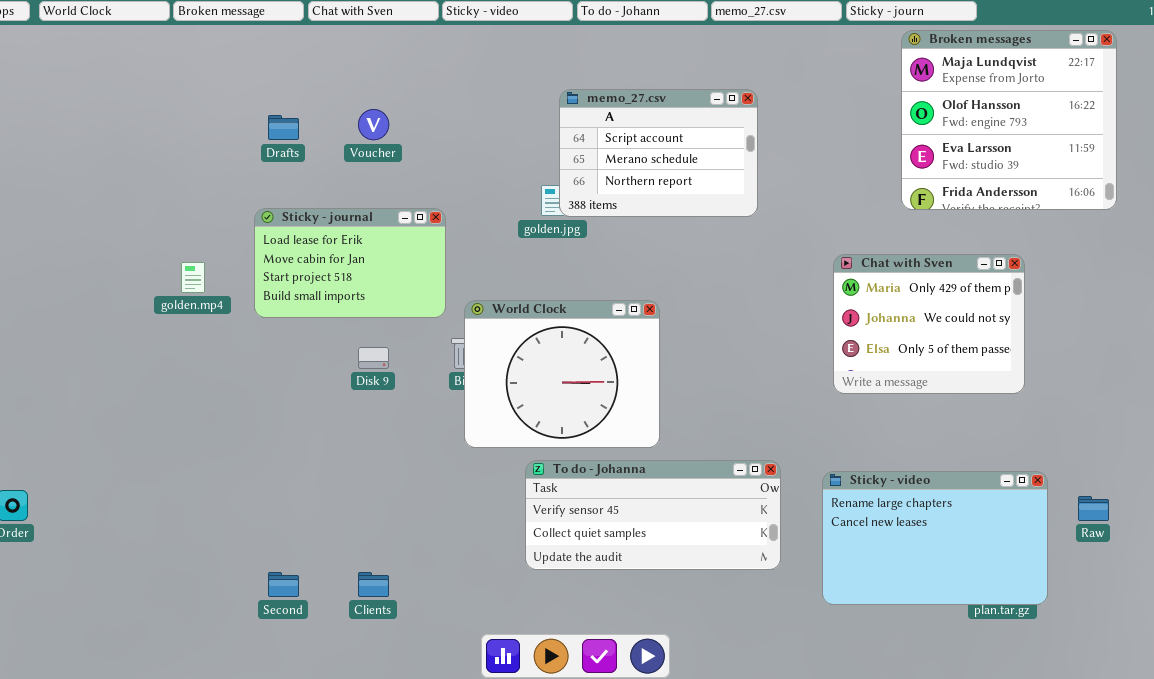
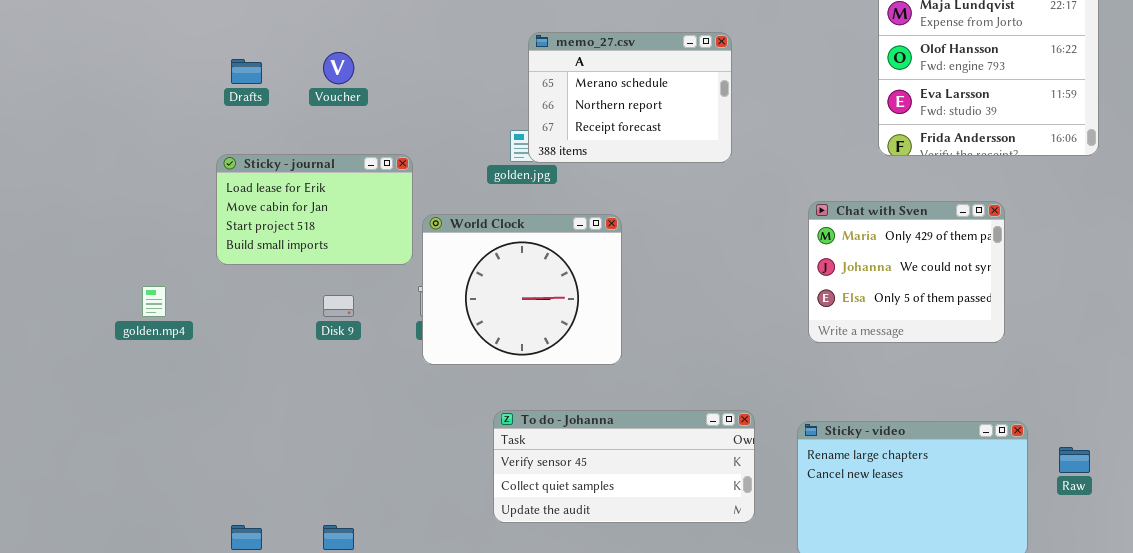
memo_27.csv: [559,89,758,217] -> [528,32,732,163], scrolled down 1 row
golden.mp4: [181,262,205,293] -> [142,286,166,317], moved
World Clock: [464,300,660,448] -> [422,214,622,365], moved

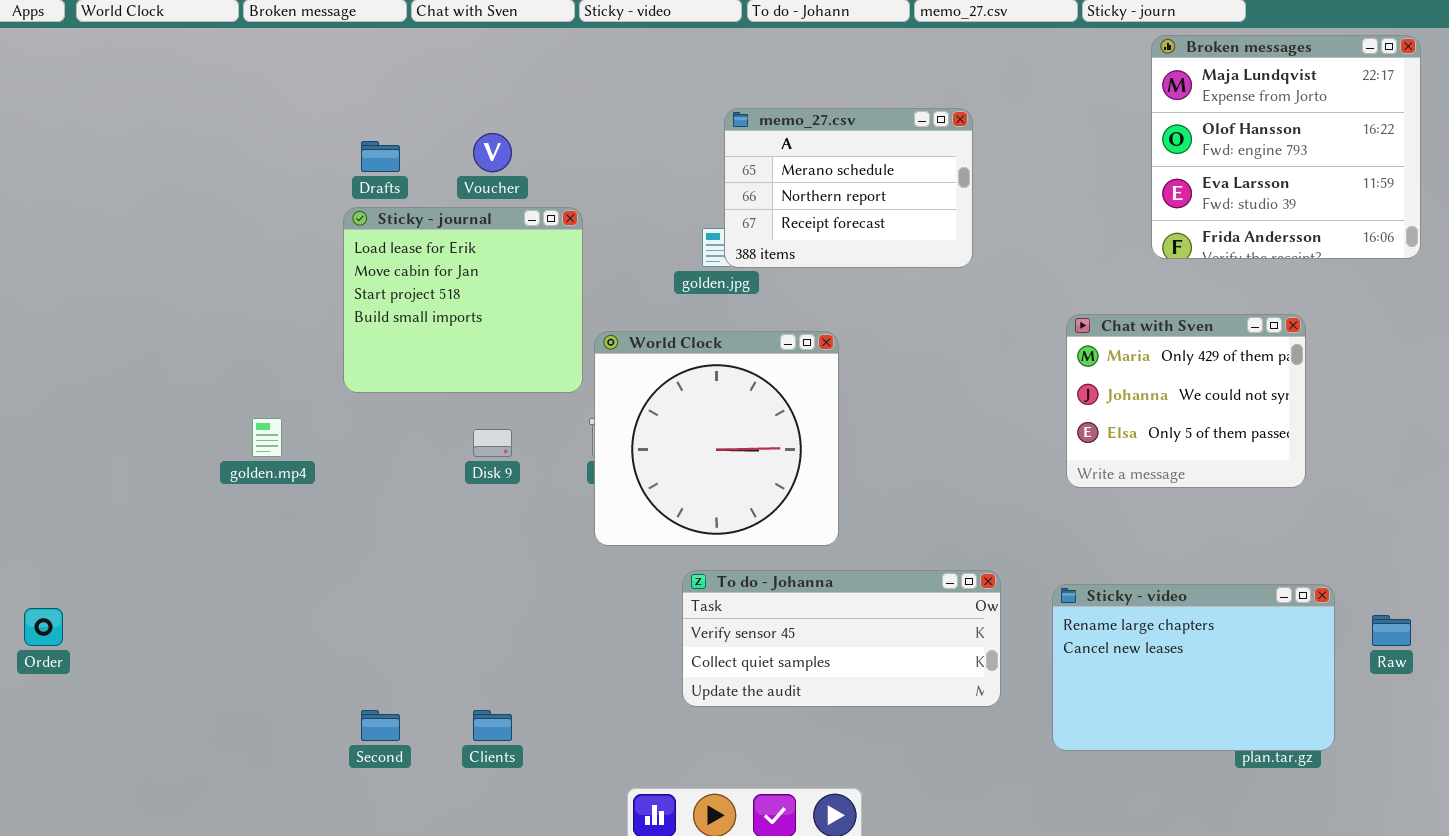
Sticky - journal: [216,154,413,265] -> [343,207,583,393], resized
World Clock: [422,214,622,365] -> [594,331,839,546], resized

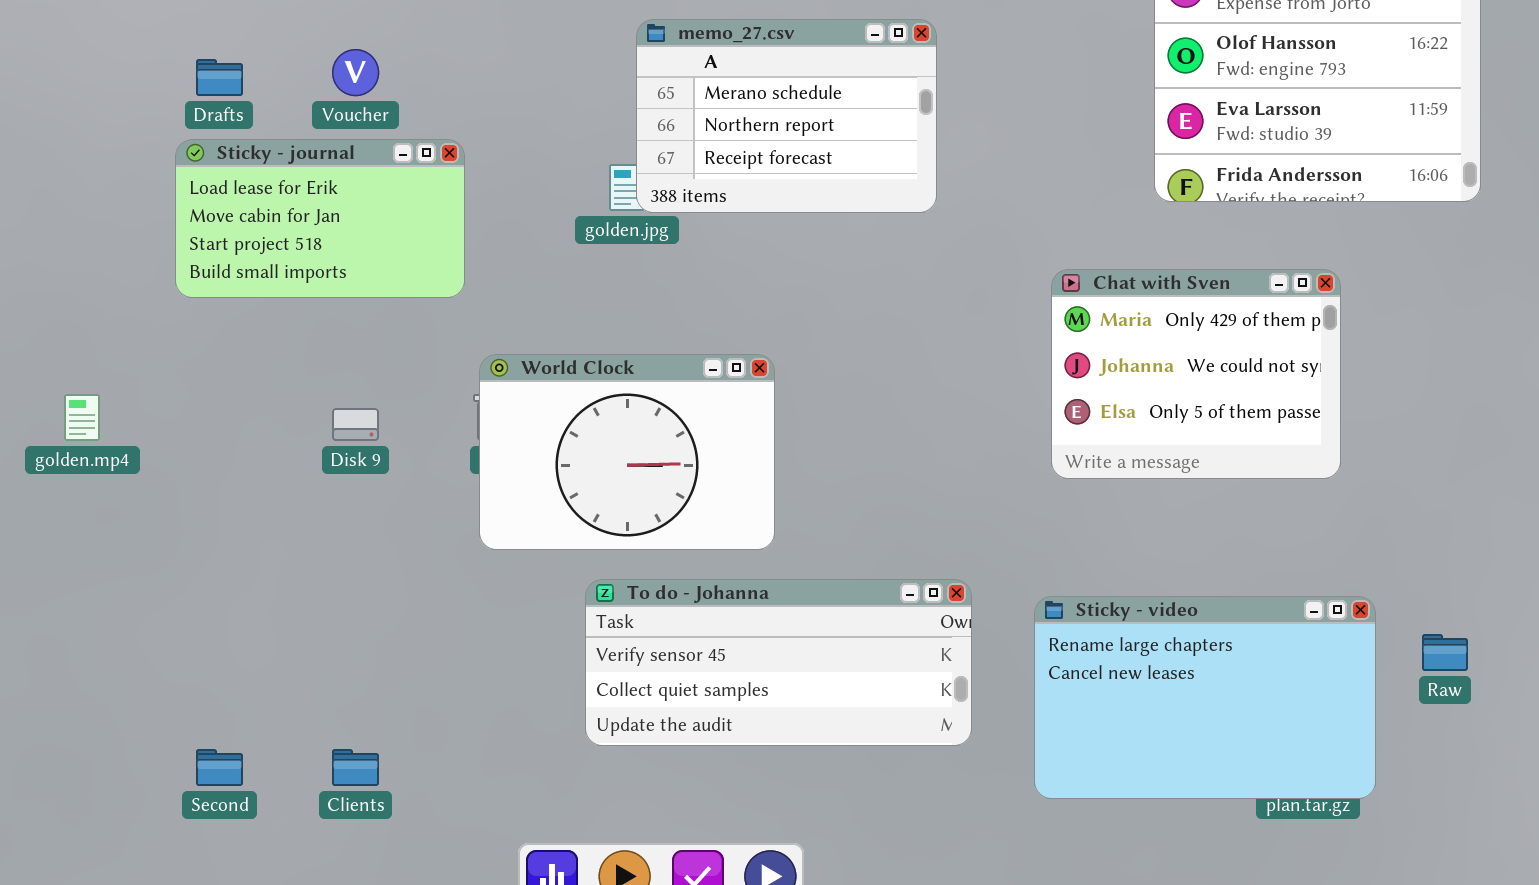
Sticky - journal: [343,207,583,393] -> [175,139,465,298], resized
World Clock: [594,331,839,546] -> [479,354,775,550], resized

